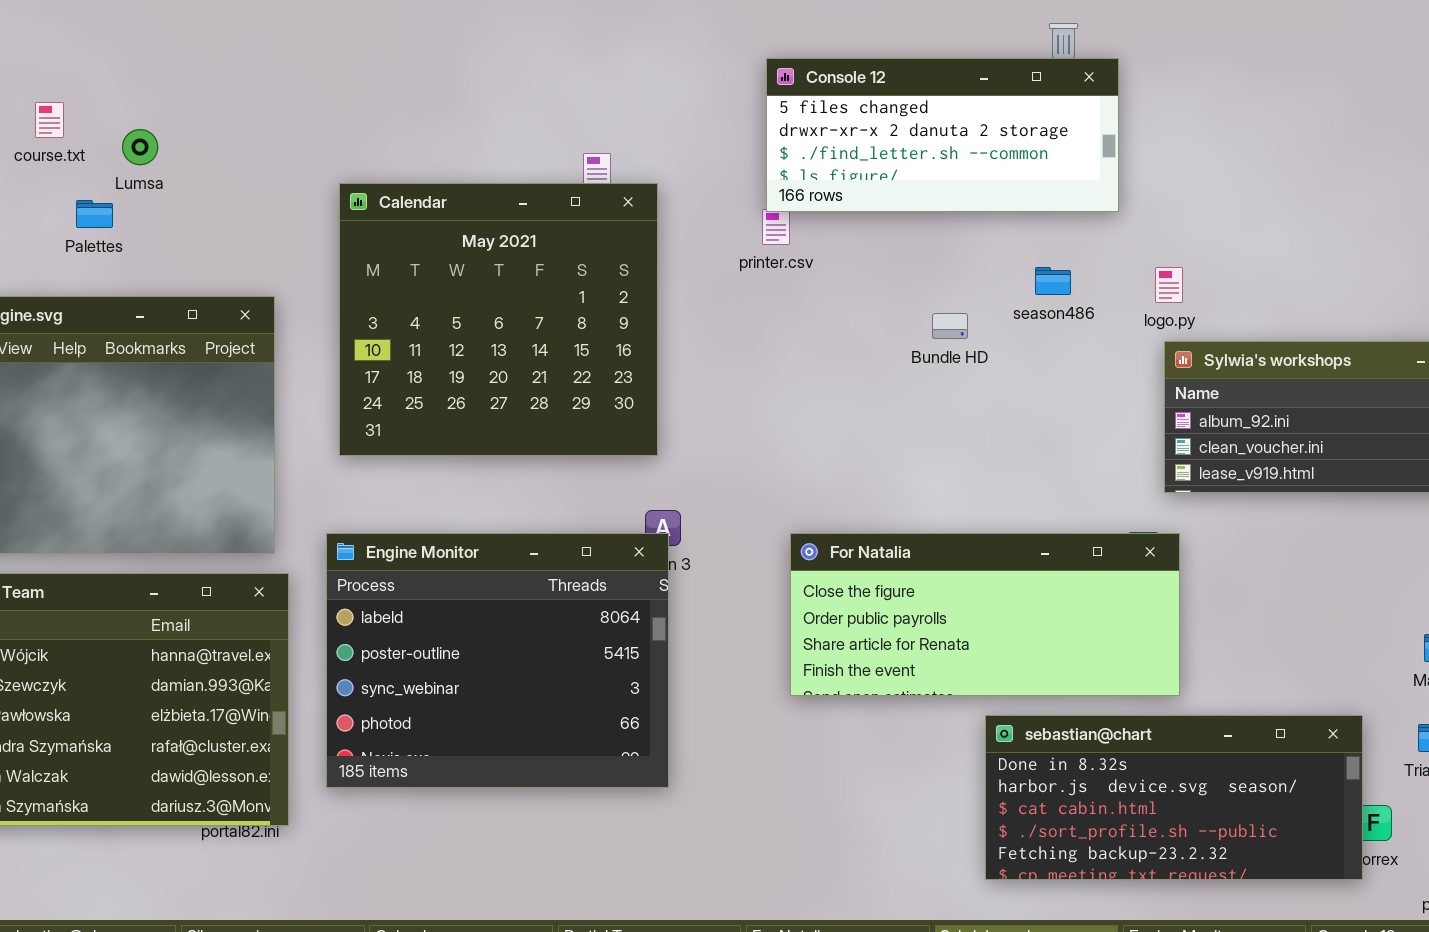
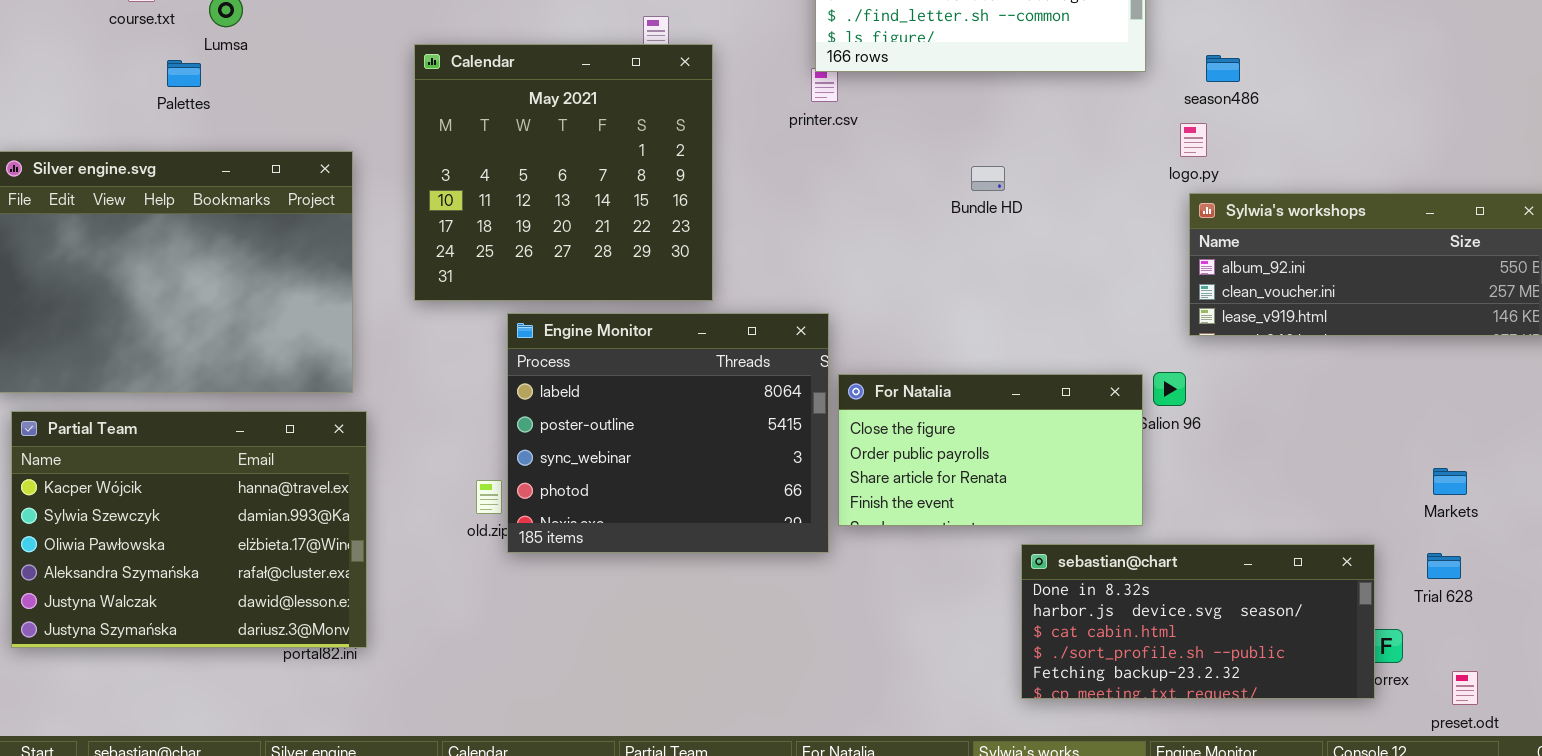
season486: [1035,267,1071,295] -> [1206,55,1240,82], moved
Engine Monitor: [326,533,669,788] -> [507,313,829,553], moved
For Natalia: [790,533,1180,696] -> [838,374,1143,526], resized

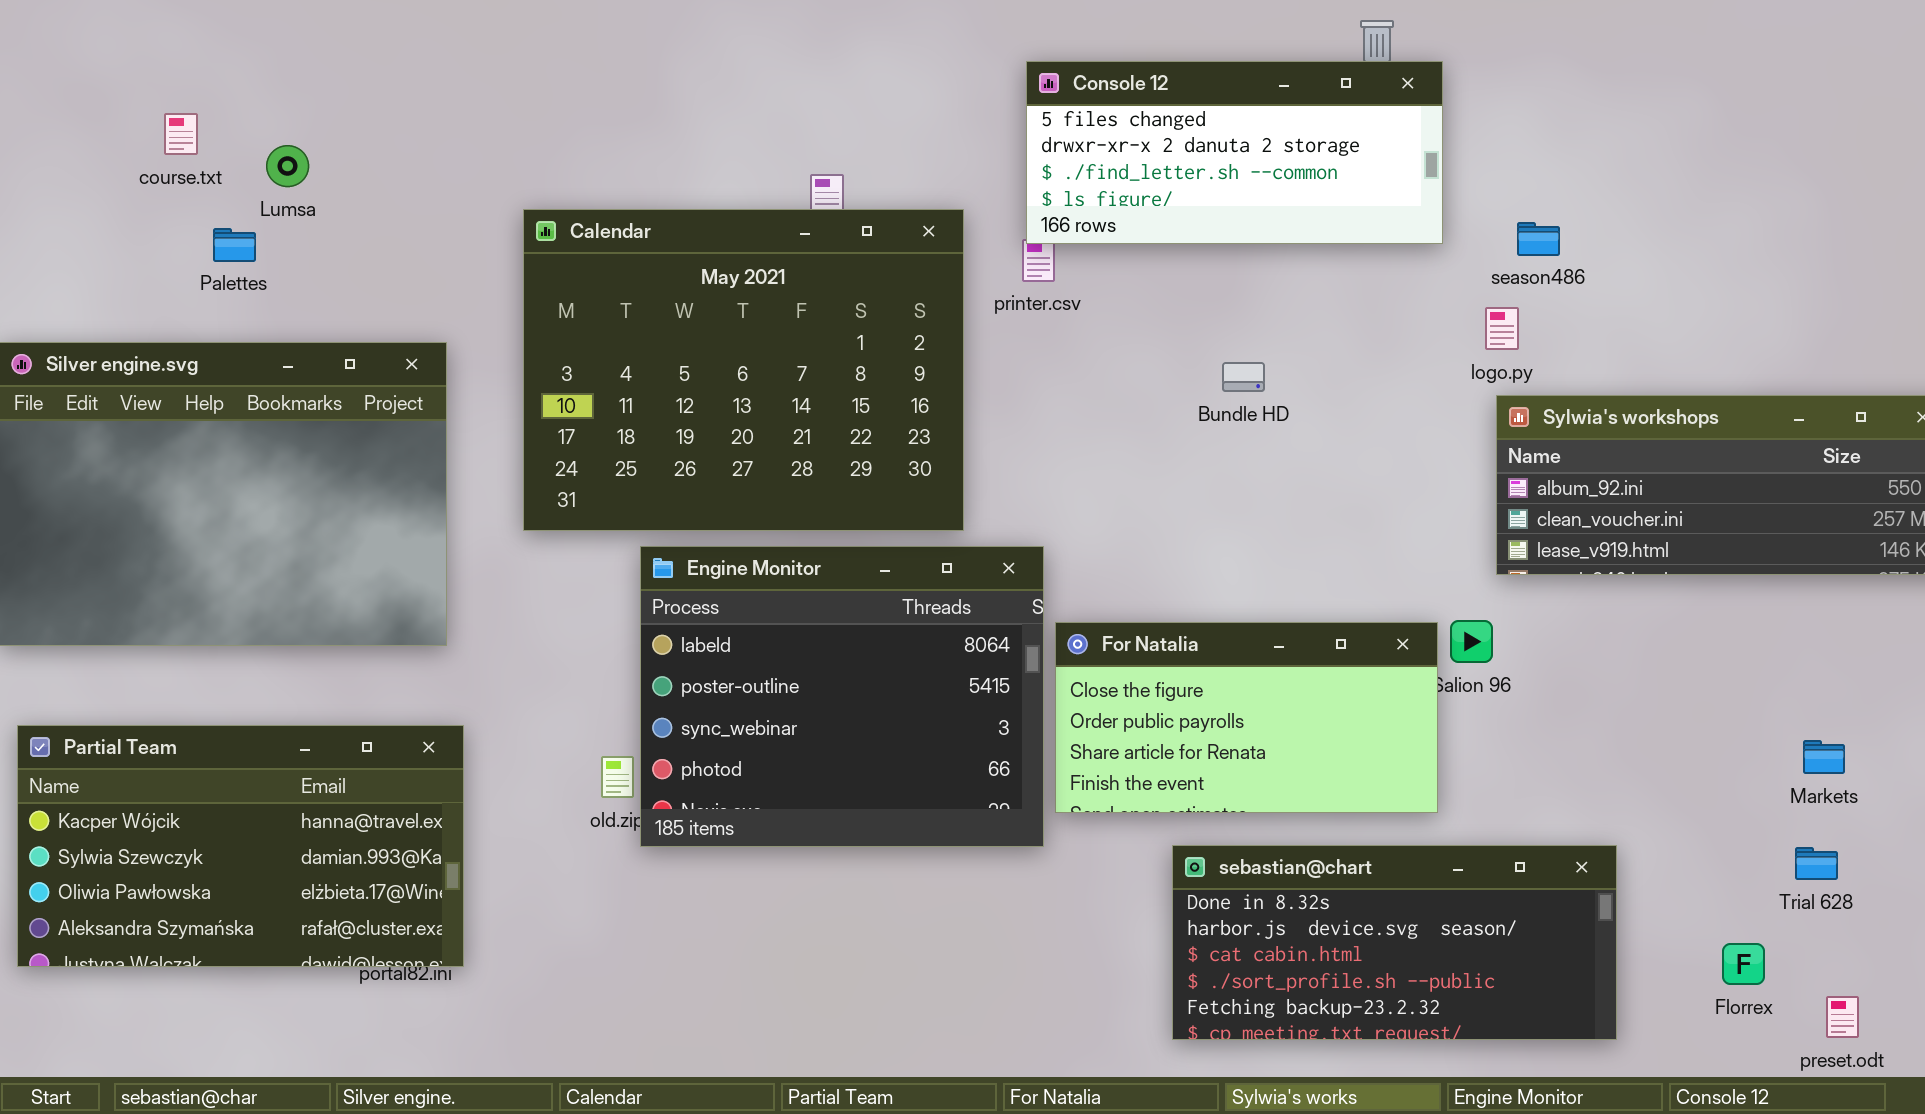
Calendar: [414,44,713,301] -> [523,209,964,531], resized
Partial Team: [11,411,367,648] -> [17,725,464,967], resized
sebastian@chart: [1021,544,1375,699] -> [1172,845,1617,1040], moved

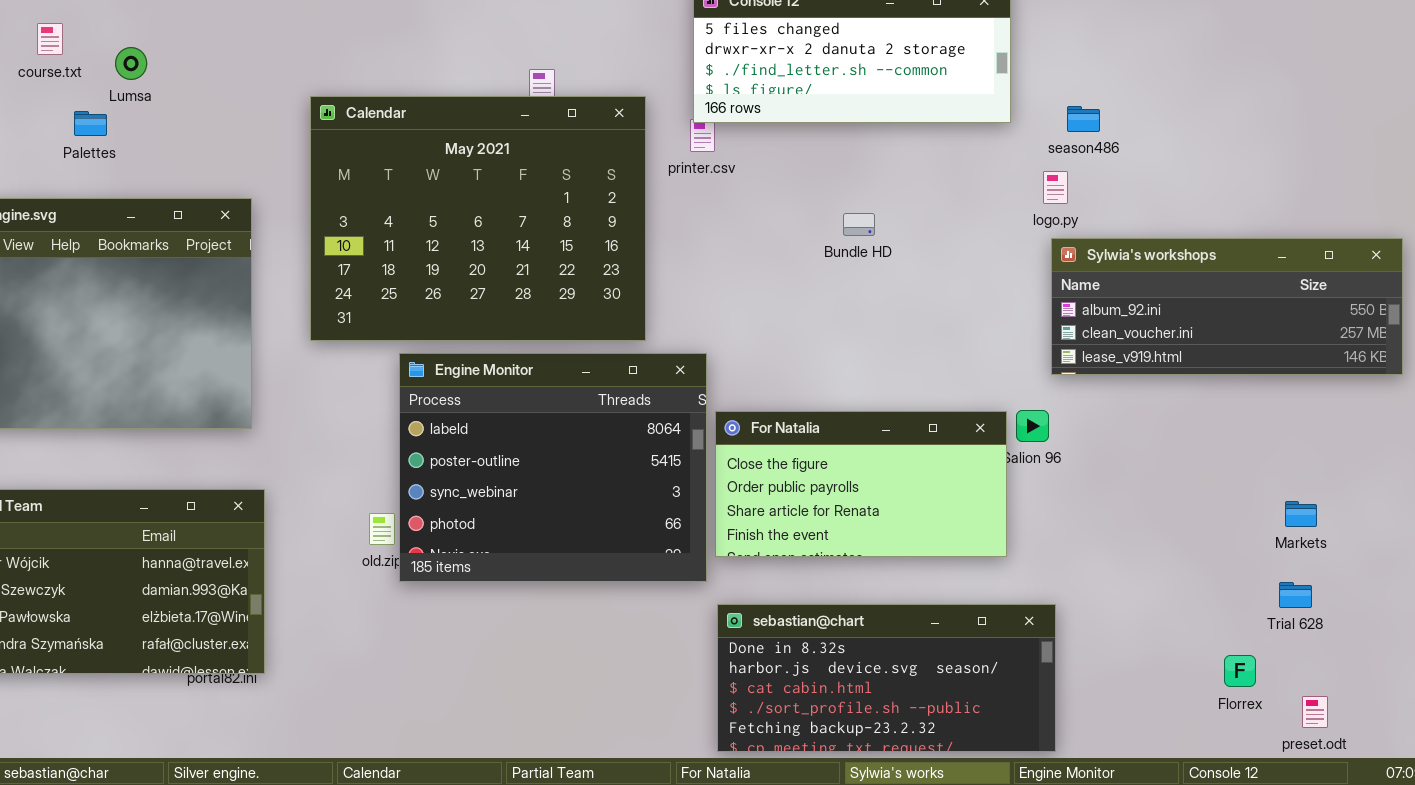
sebastian@chart: [1172,845,1617,1040] -> [717,604,1056,752], moved

